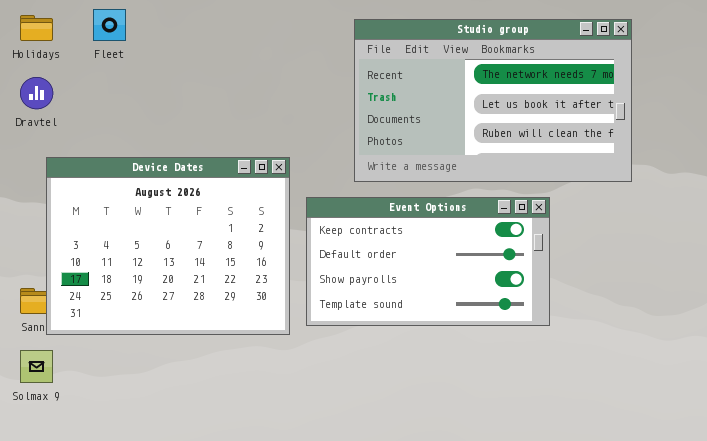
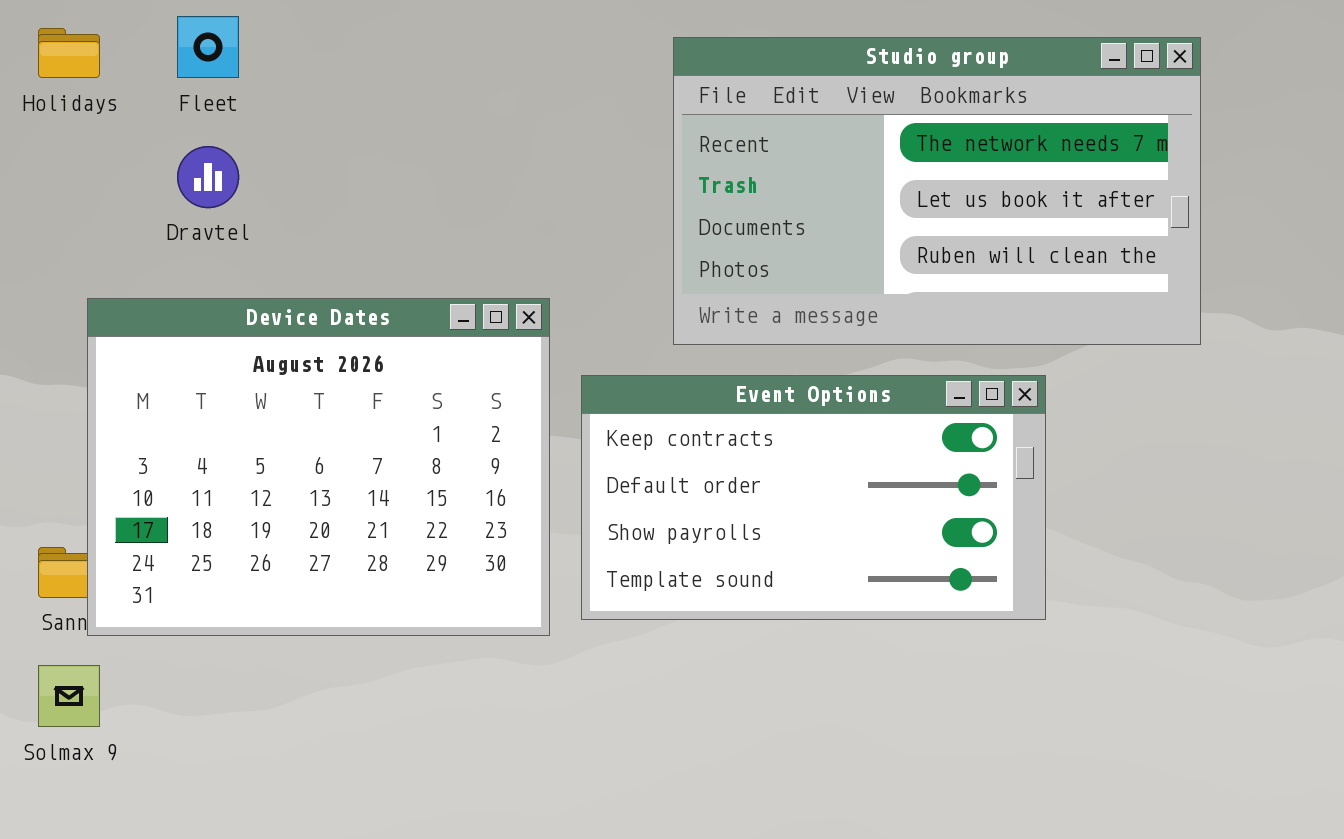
Dravtel: [20,77,53,109] -> [177,146,239,208], moved

